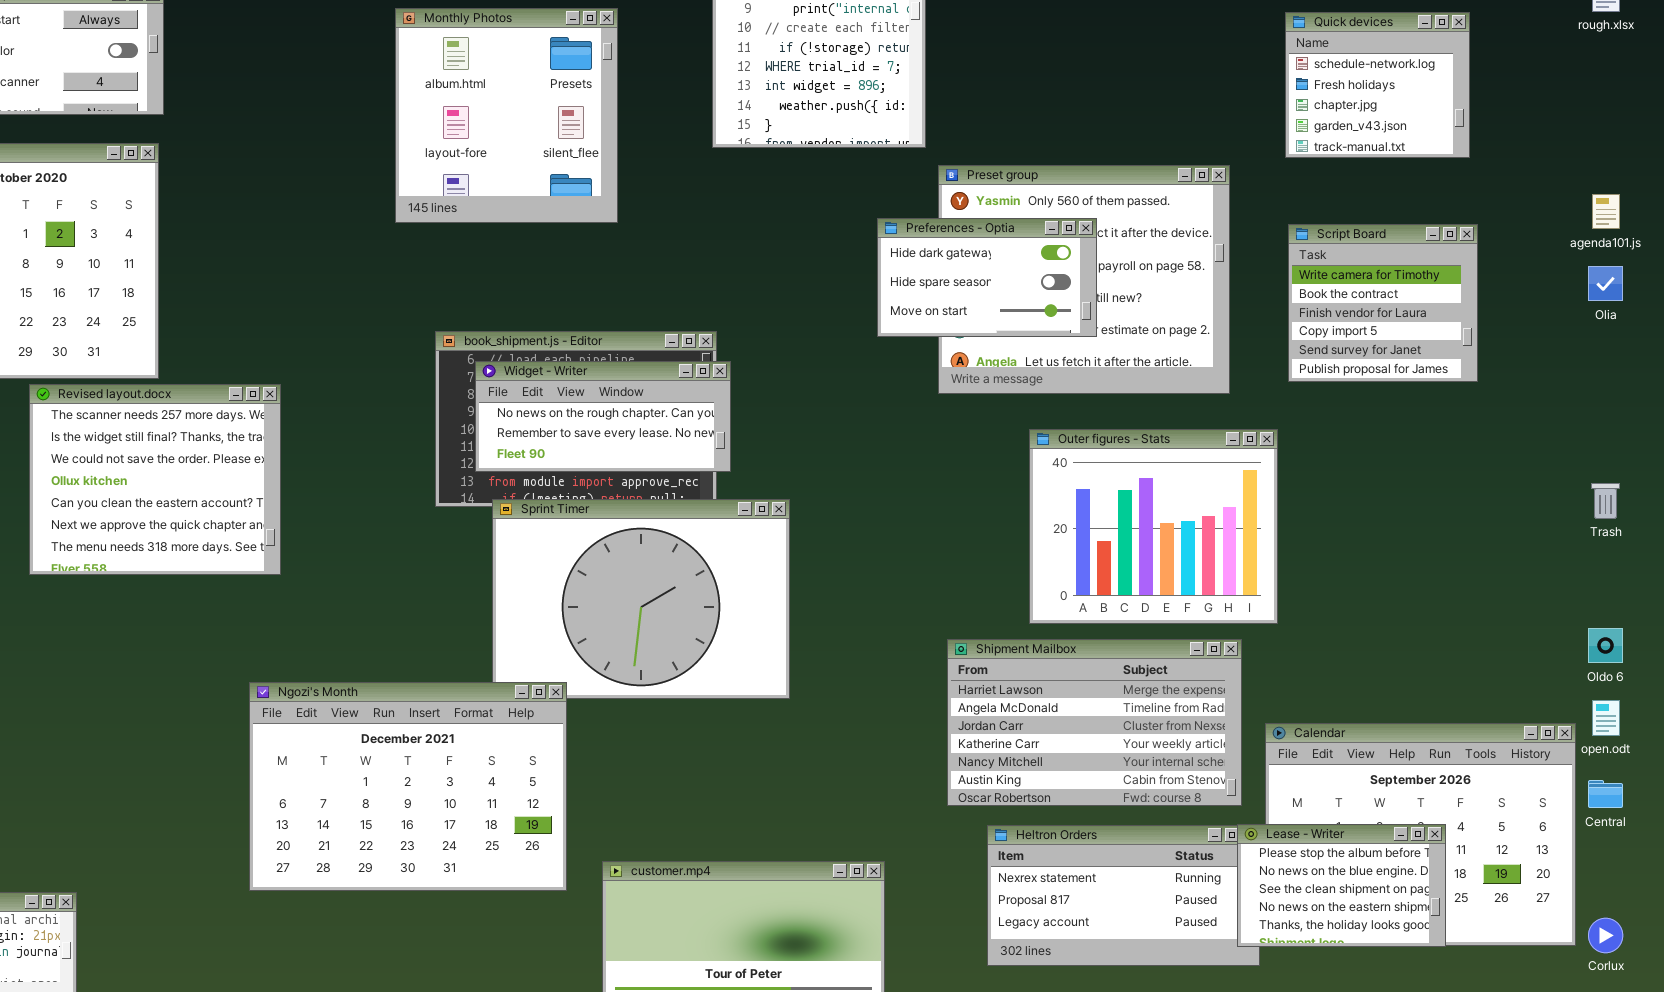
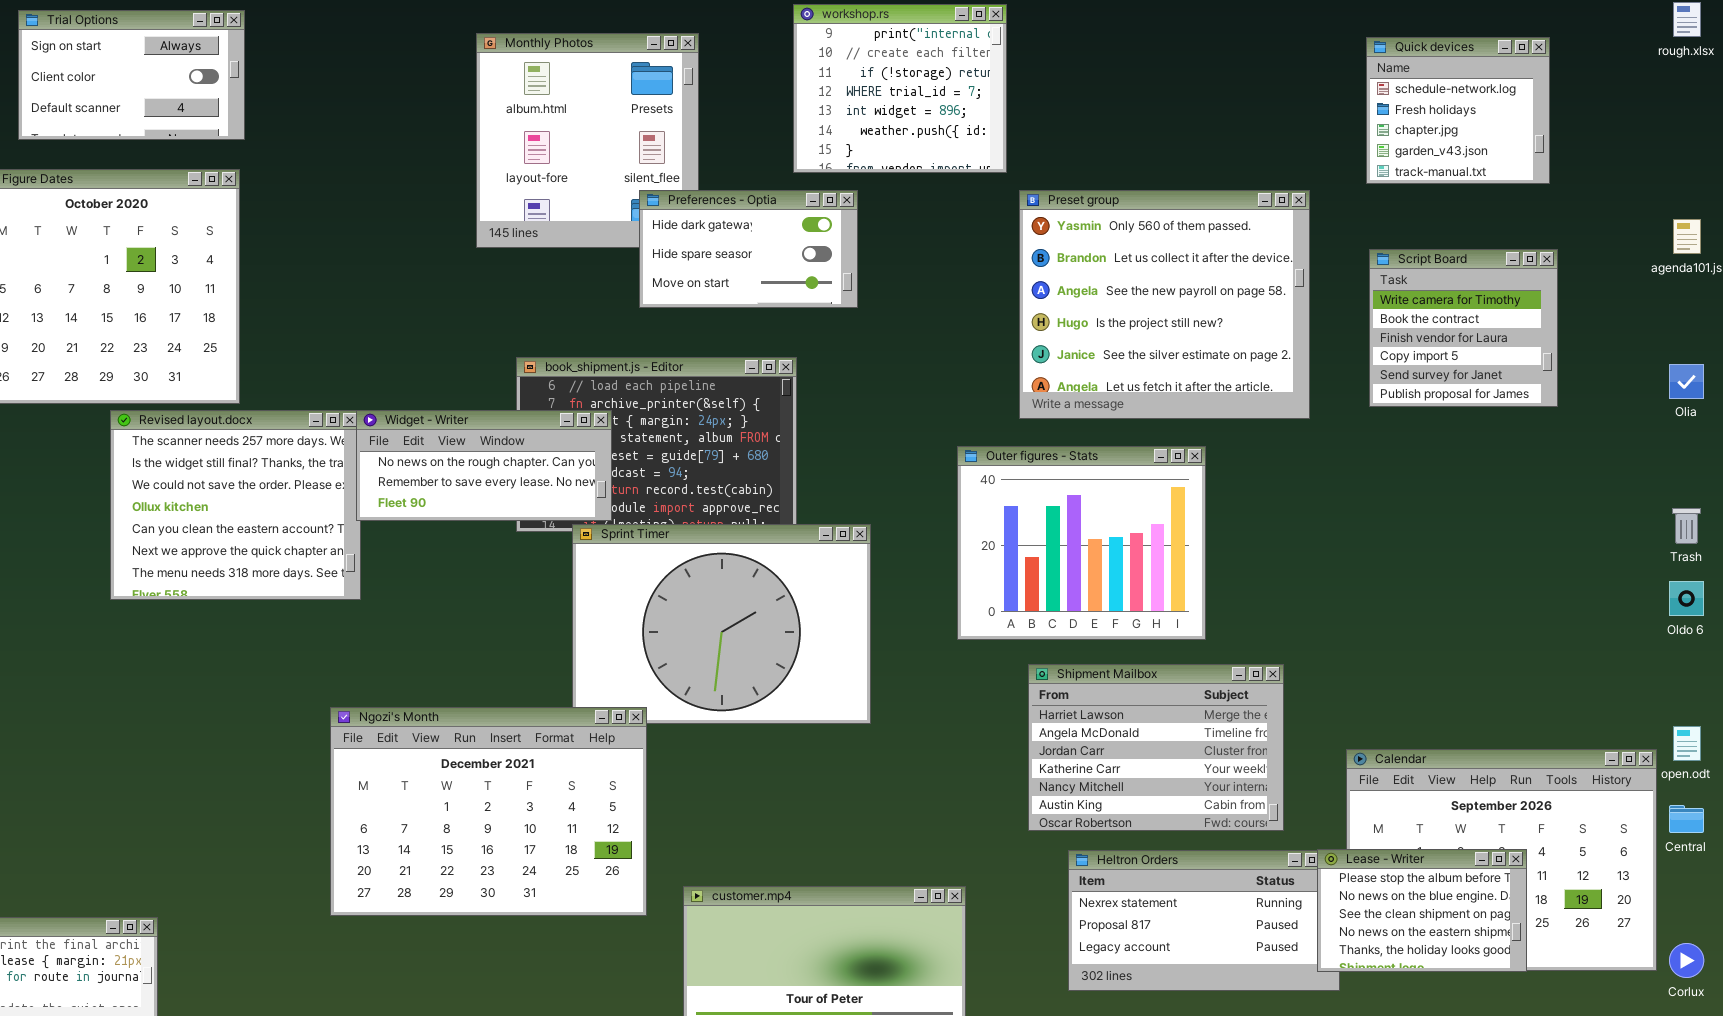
Preferences - Optia: [877,218,1097,337] -> [639,190,858,308], moved
Olia: [1588,266,1623,301] -> [1669,364,1704,399], moved
Widget - Writer: [475,361,731,472] -> [356,410,612,521], moved
Outer figures - Stats: [1029,429,1278,624] -> [957,446,1206,640], moved
Oldo 6: [1588,628,1623,663] -> [1669,581,1704,616], moved
Shipment Mailbox: [947,639,1242,806] -> [1028,664,1284,831], resized

